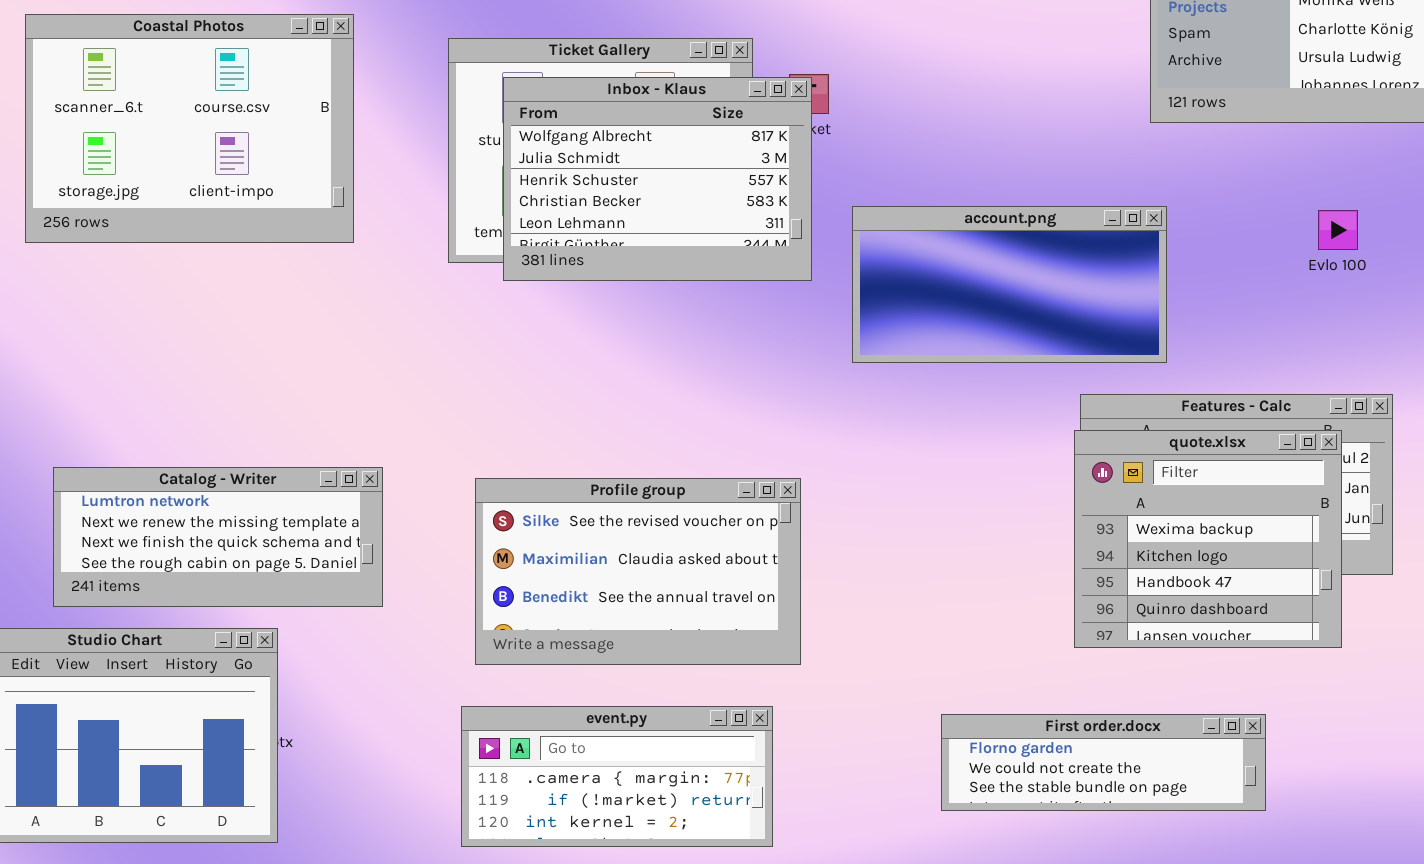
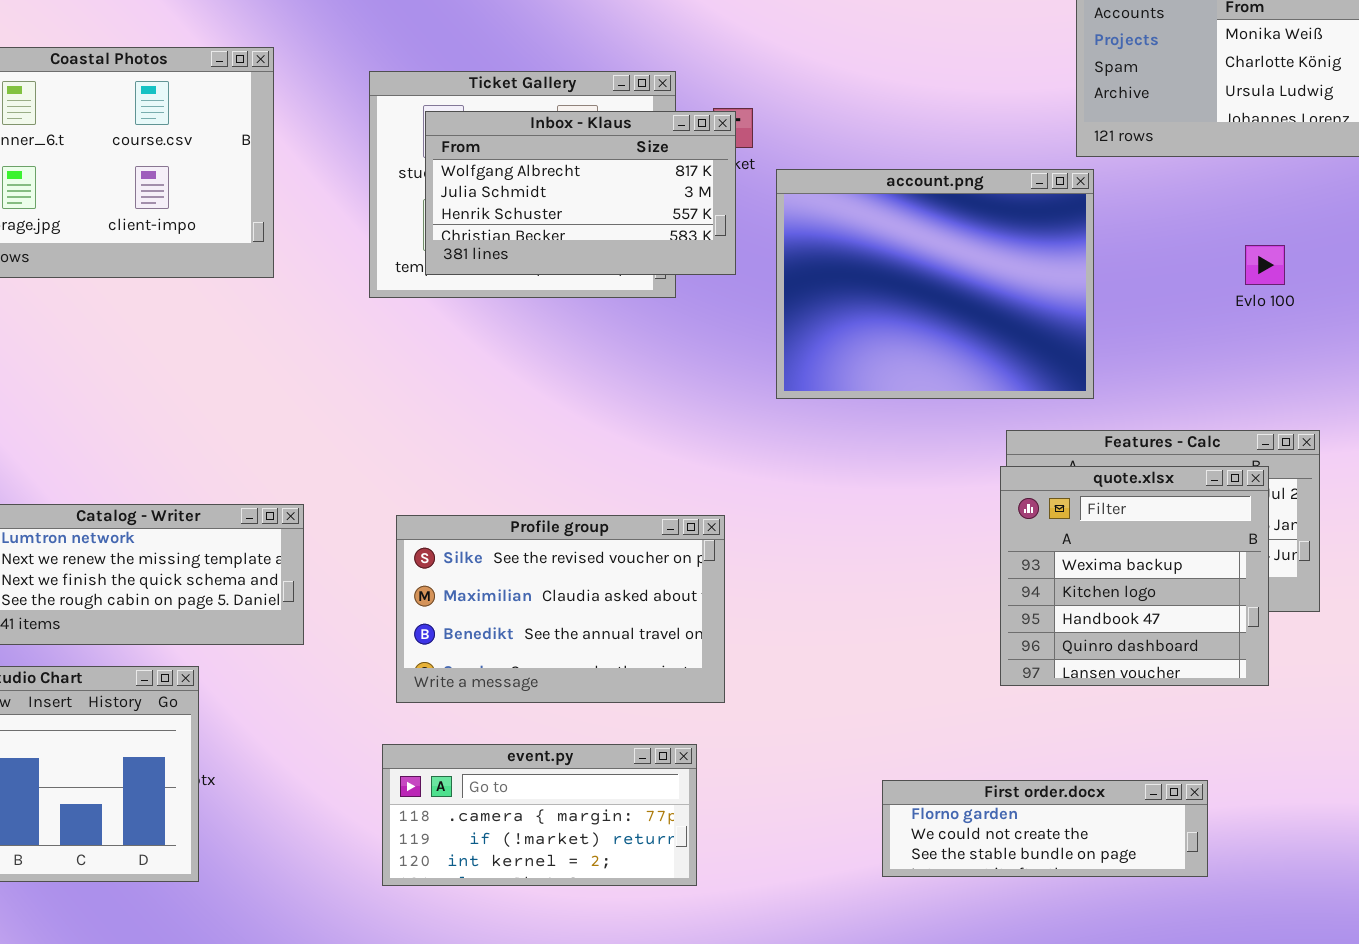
Inbox - Klaus: [503,77,812,281] -> [425,111,736,275], resized
account.png: [852,206,1167,363] -> [776,169,1094,399], resized
First order.docx: [941,714,1266,811] -> [882,780,1208,877], moved

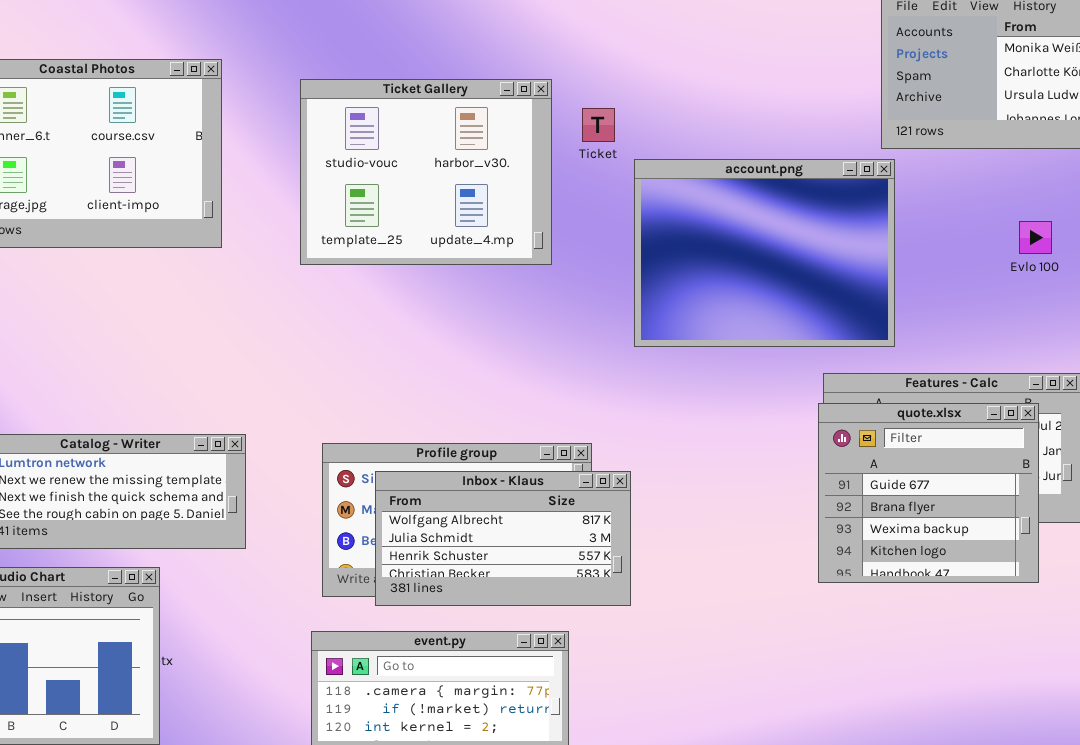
Inbox - Klaus: [425,111,736,275] -> [375,471,631,606], moved
quote.xlsx: [1000,466,1269,686] -> [818,403,1039,583], scrolled up 2 rows
First order.docx: [882,780,1208,877] -> none, closed

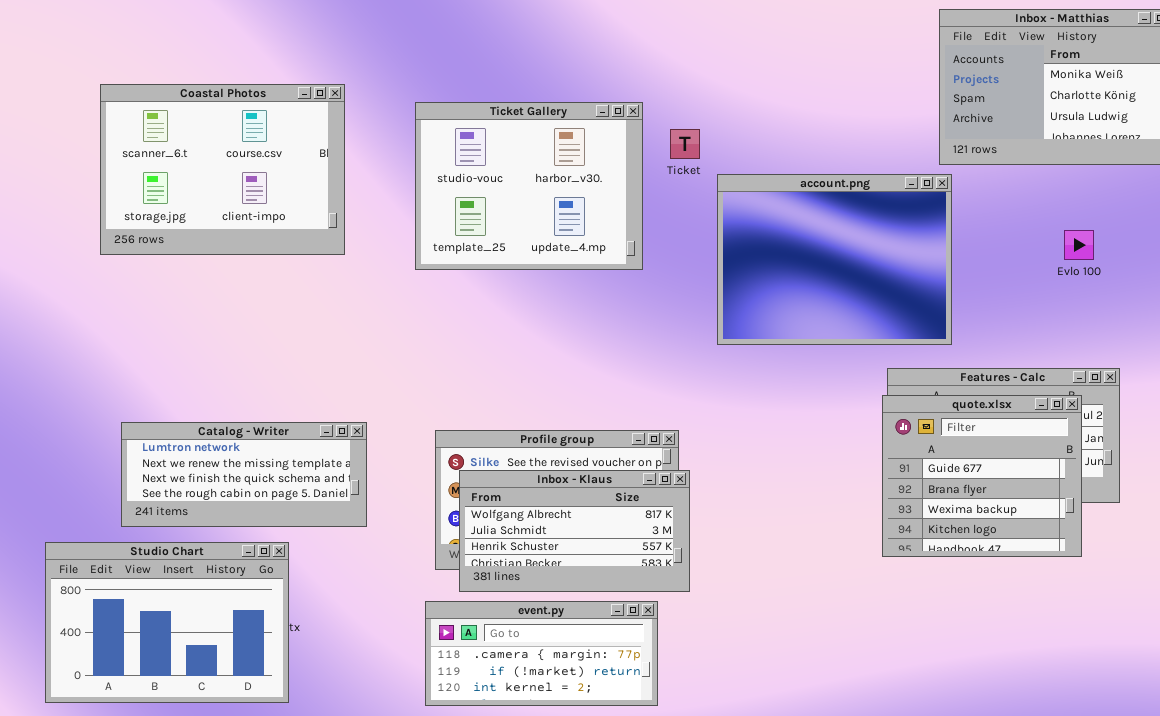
Inbox - Klaus: [375,471,631,606] -> [459,470,690,592], moved

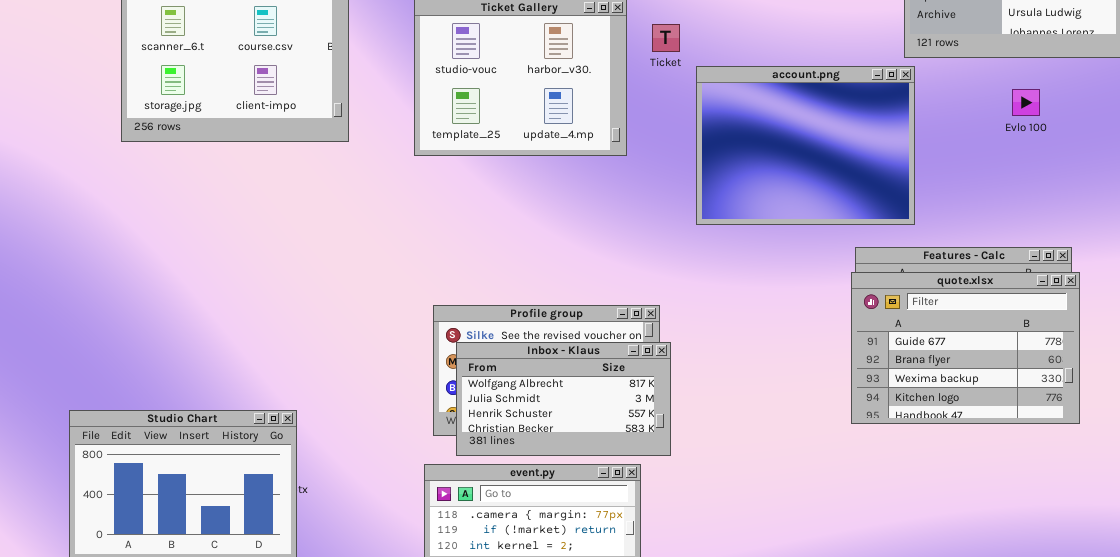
Evlo 100: [1064,230,1094,260] -> [1012,89,1040,116], moved
quote.xlsx: [882,395,1082,557] -> [851,272,1080,424], resized
Catalog - Writer: [121,422,367,527] -> none, closed

